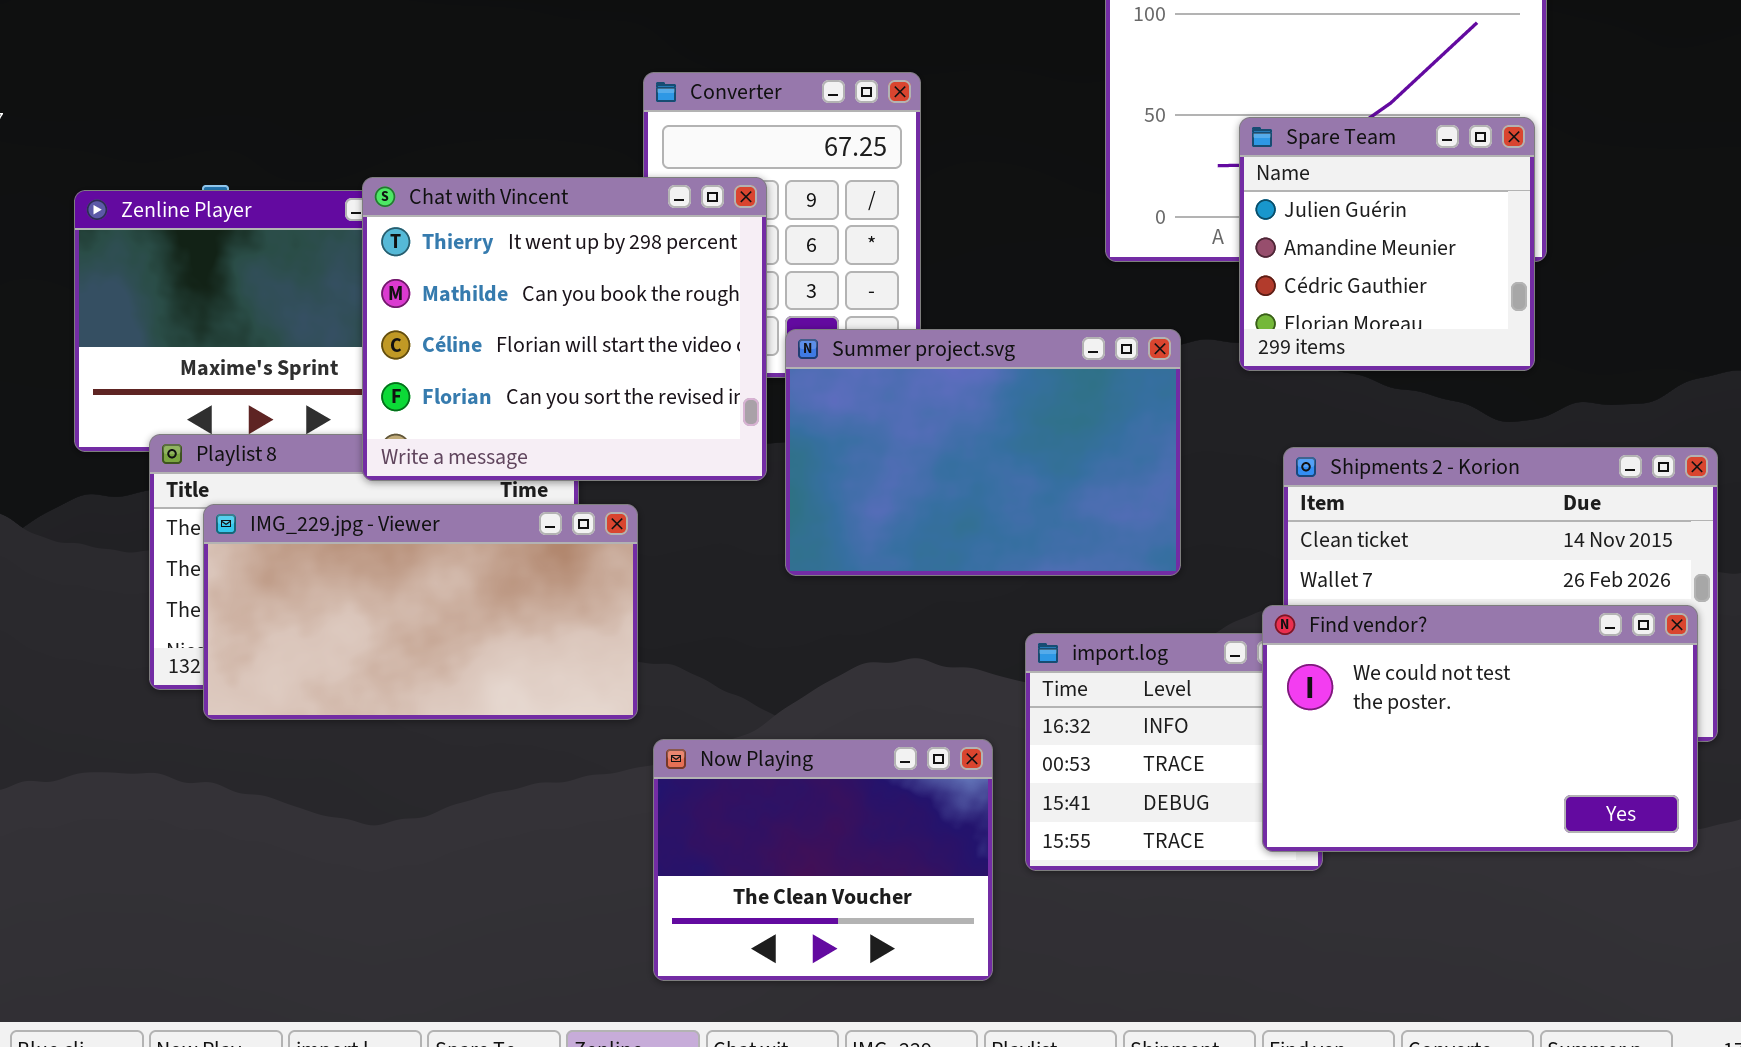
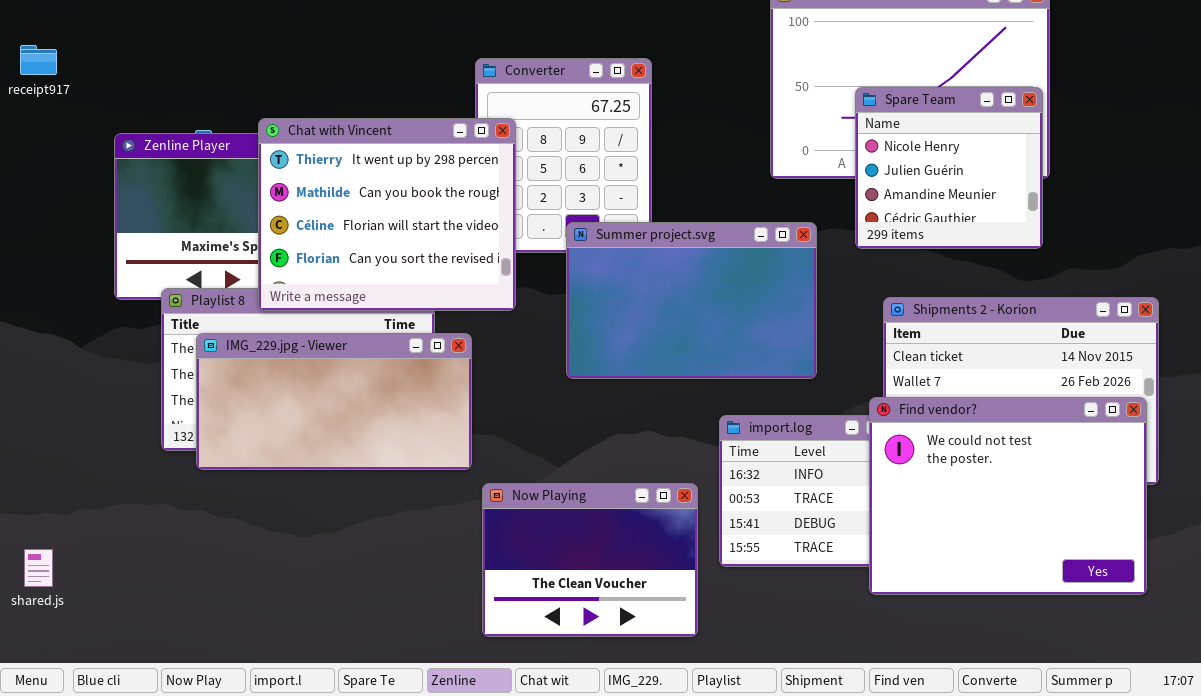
Spare Team: [1239,117,1535,371] -> [855,87,1043,249], scrolled up 1 row
Chat with Vincent: [362,177,767,481] -> [258,118,516,311], moved
Find vendor?: [1262,605,1698,852] -> [869,397,1147,595], resized

